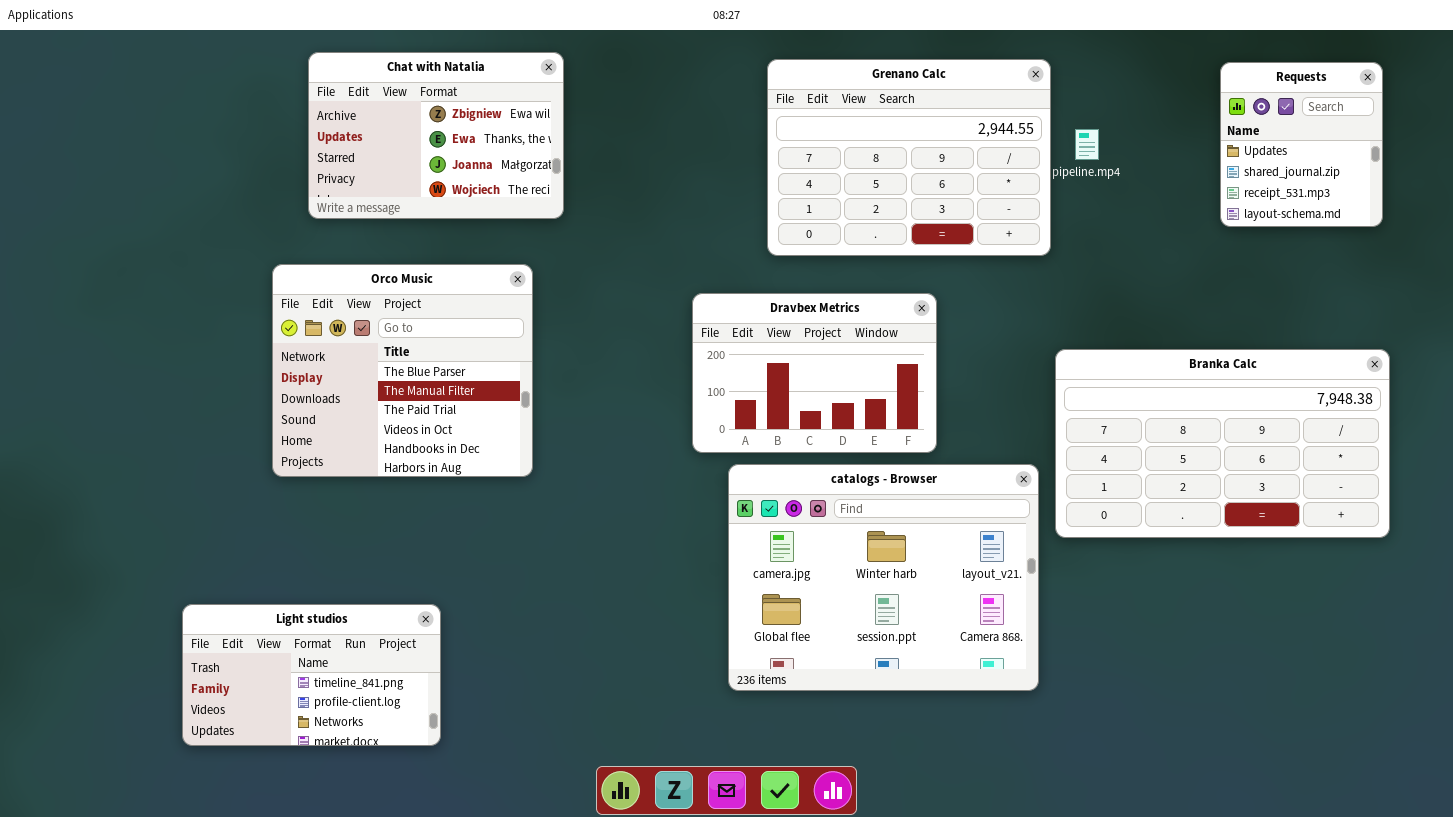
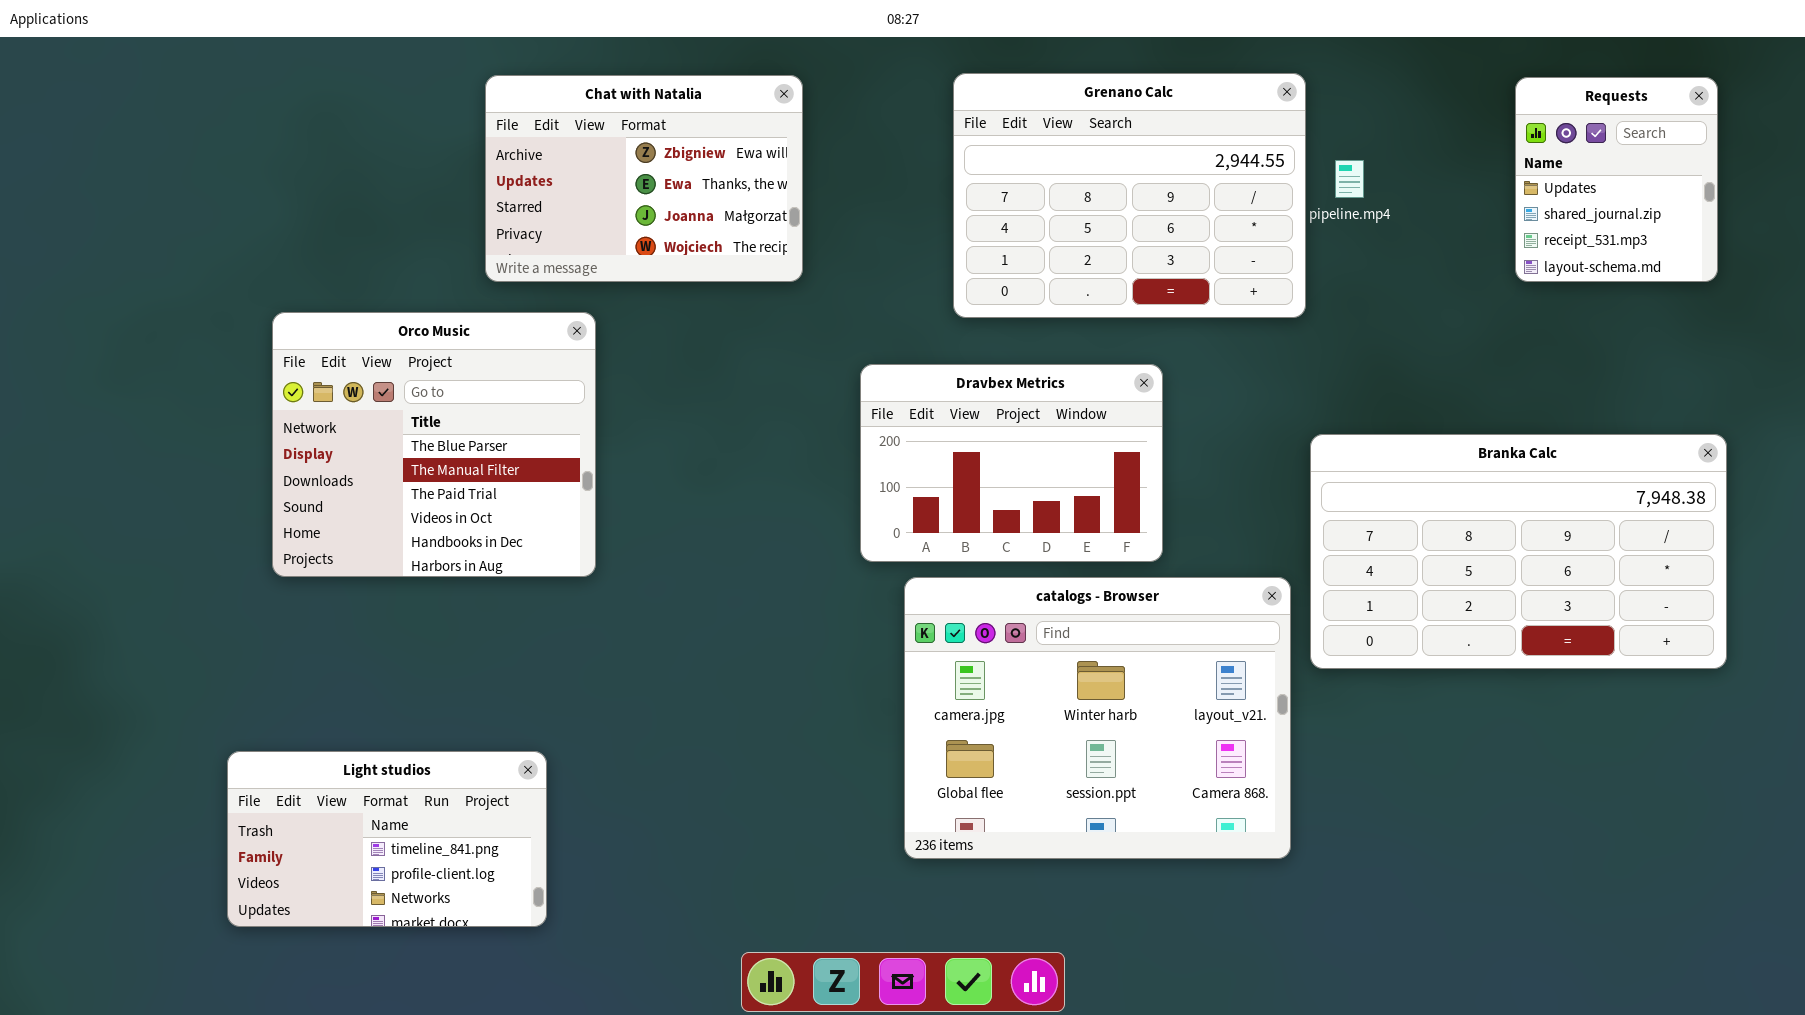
Chat with Natalia: [308,52,564,219] -> [485,75,803,282], moved
Orco Music: [272,264,533,477] -> [272,312,596,577], moved

